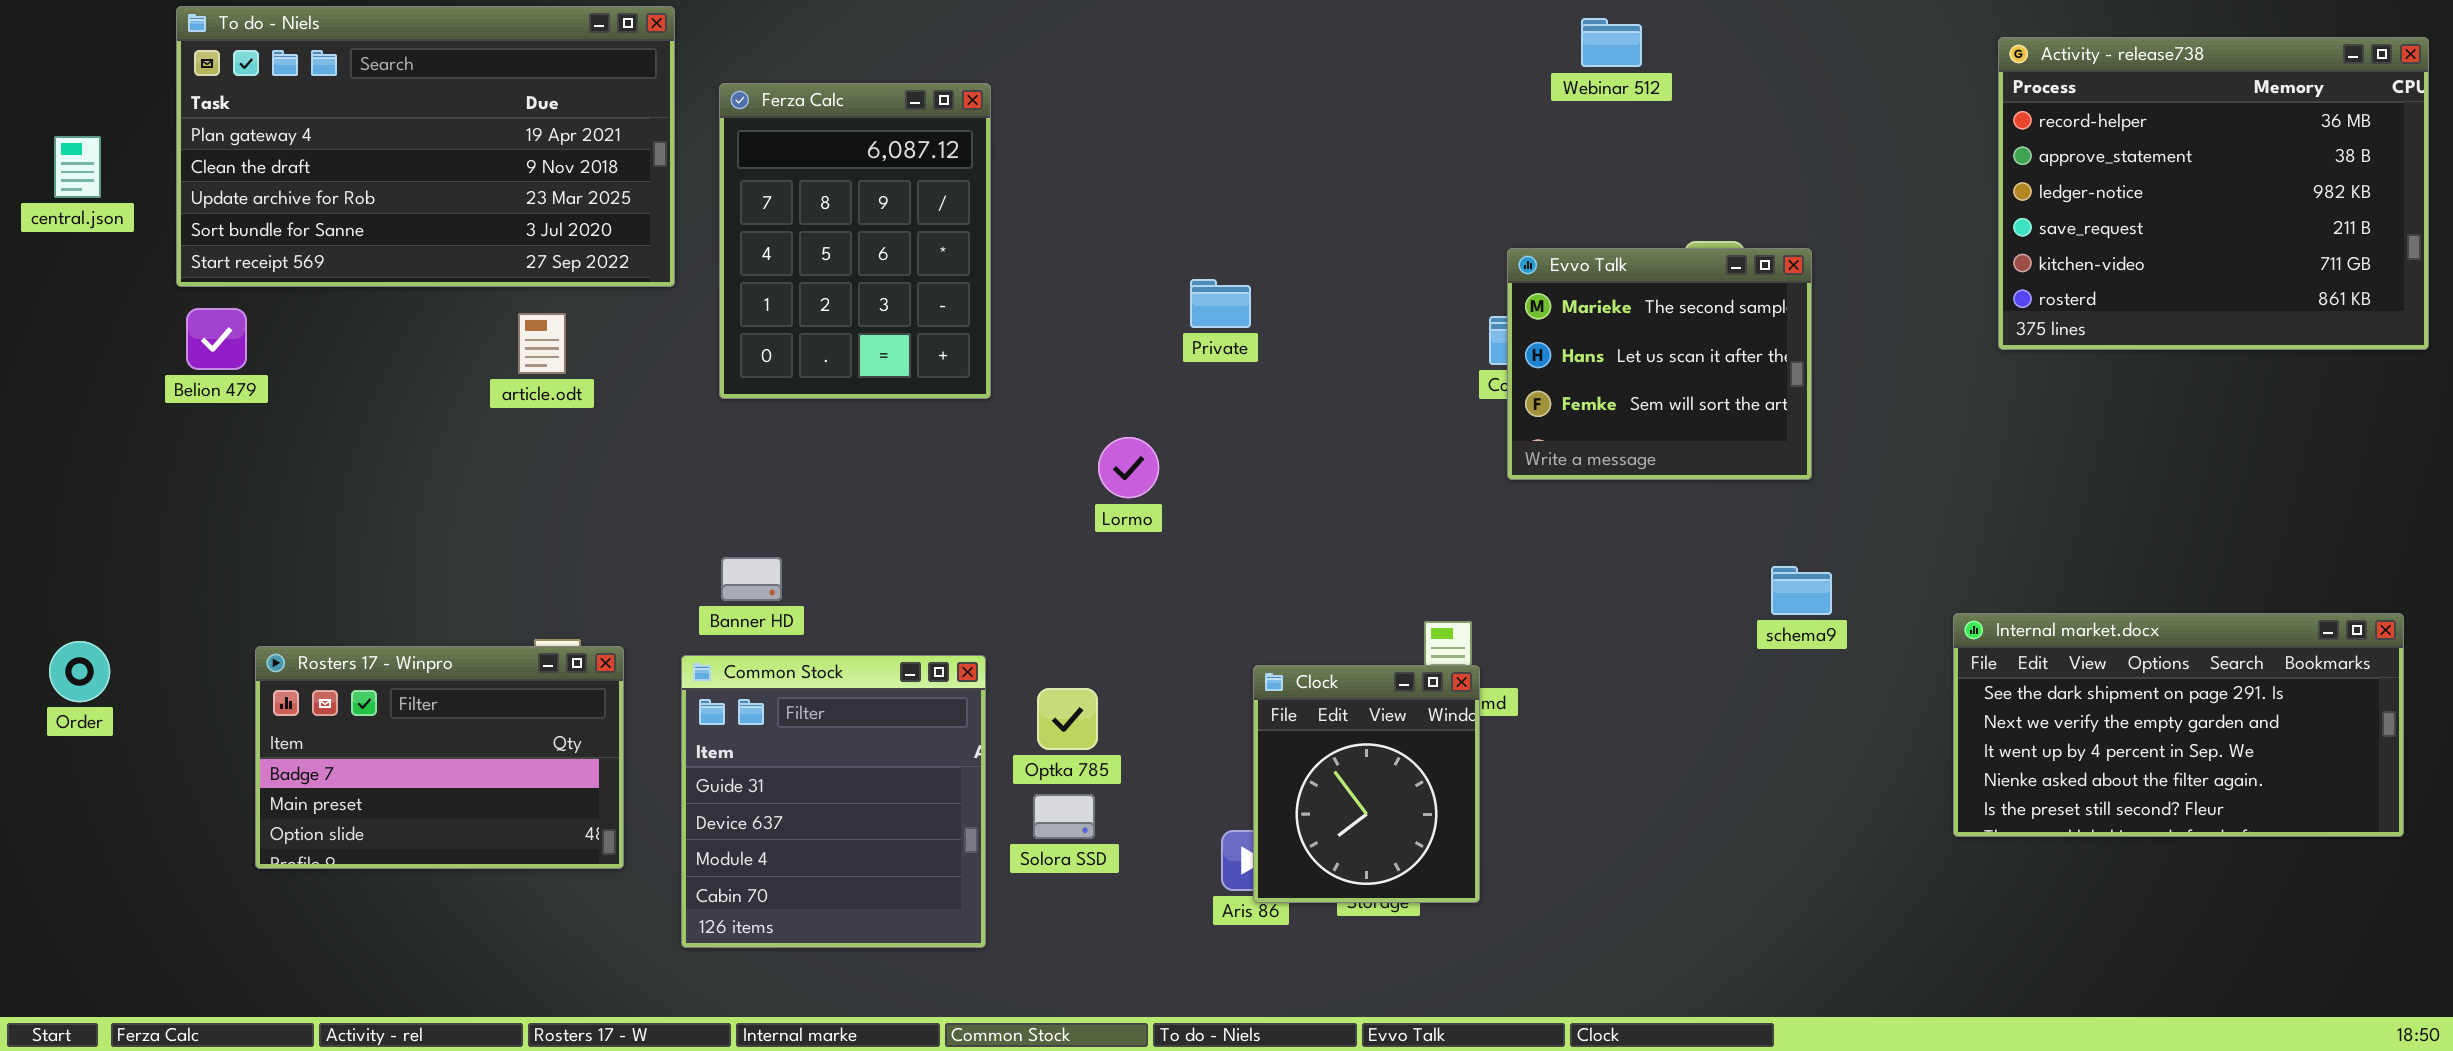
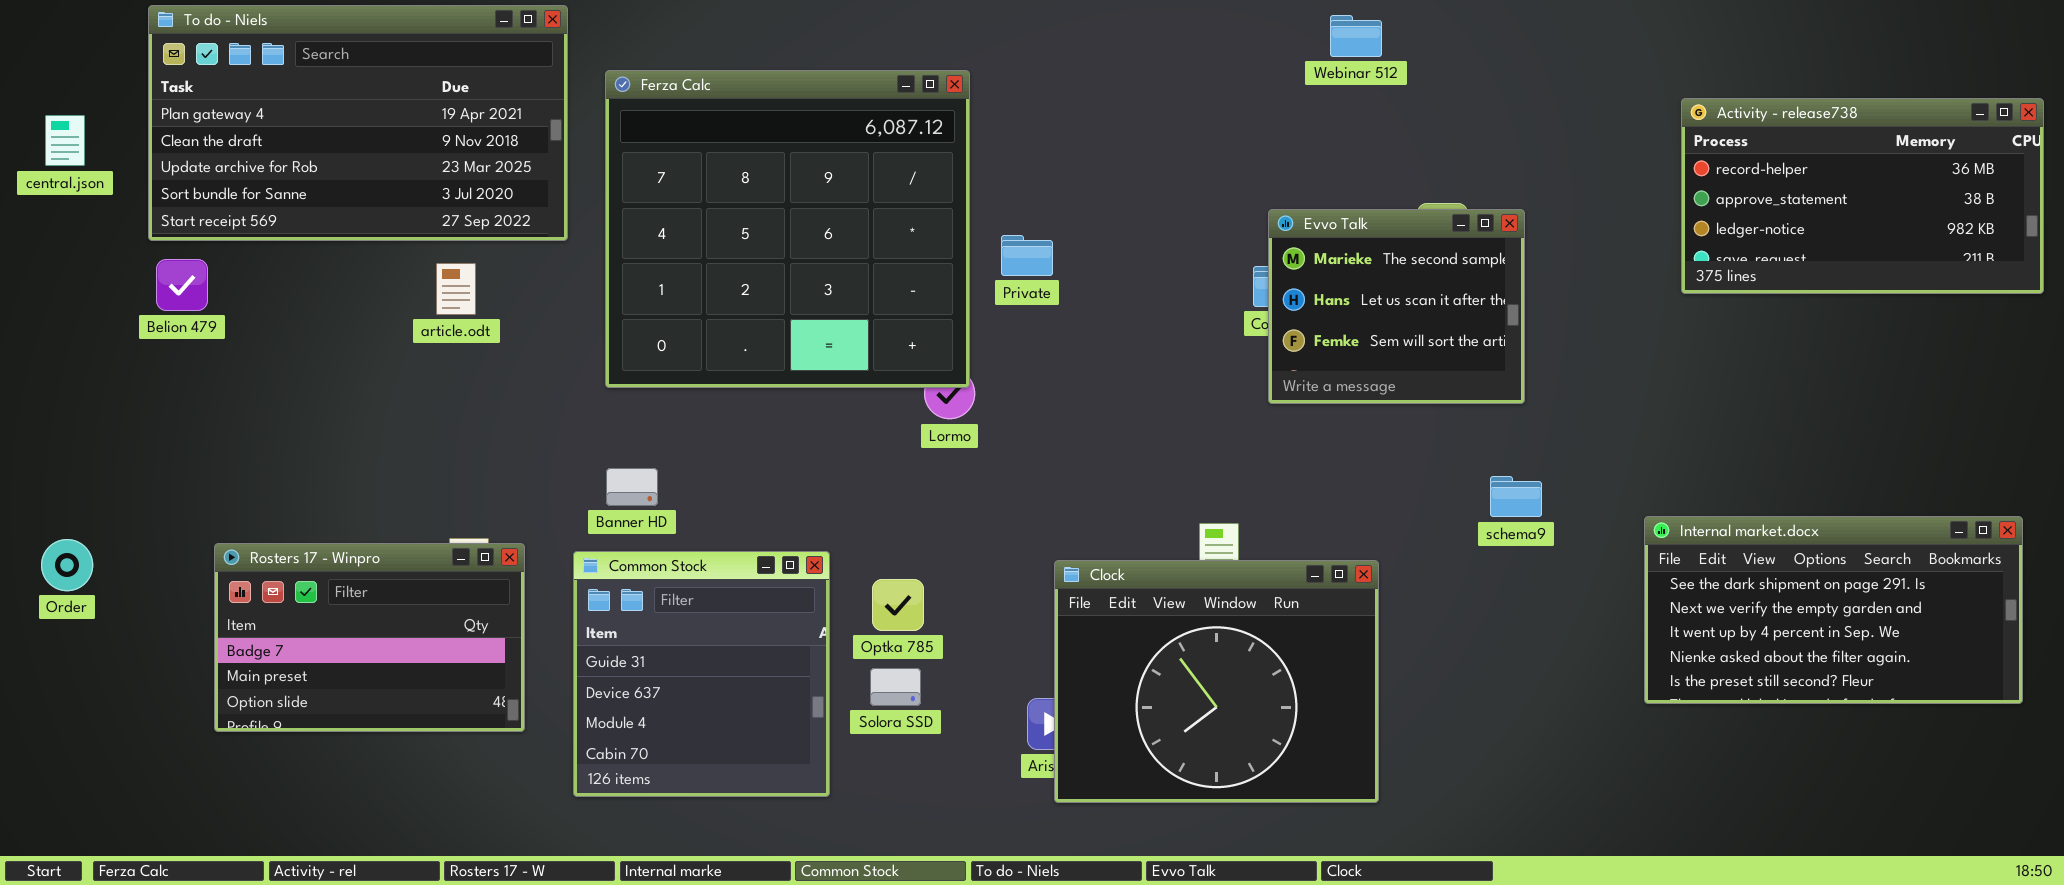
Activity - release738: [1998,37,2429,350] -> [1681,98,2044,294], resized
Ferza Calc: [719,83,991,399] -> [605,70,970,388], resized
Clock: [1253,665,1480,903] -> [1054,560,1379,803], resized

